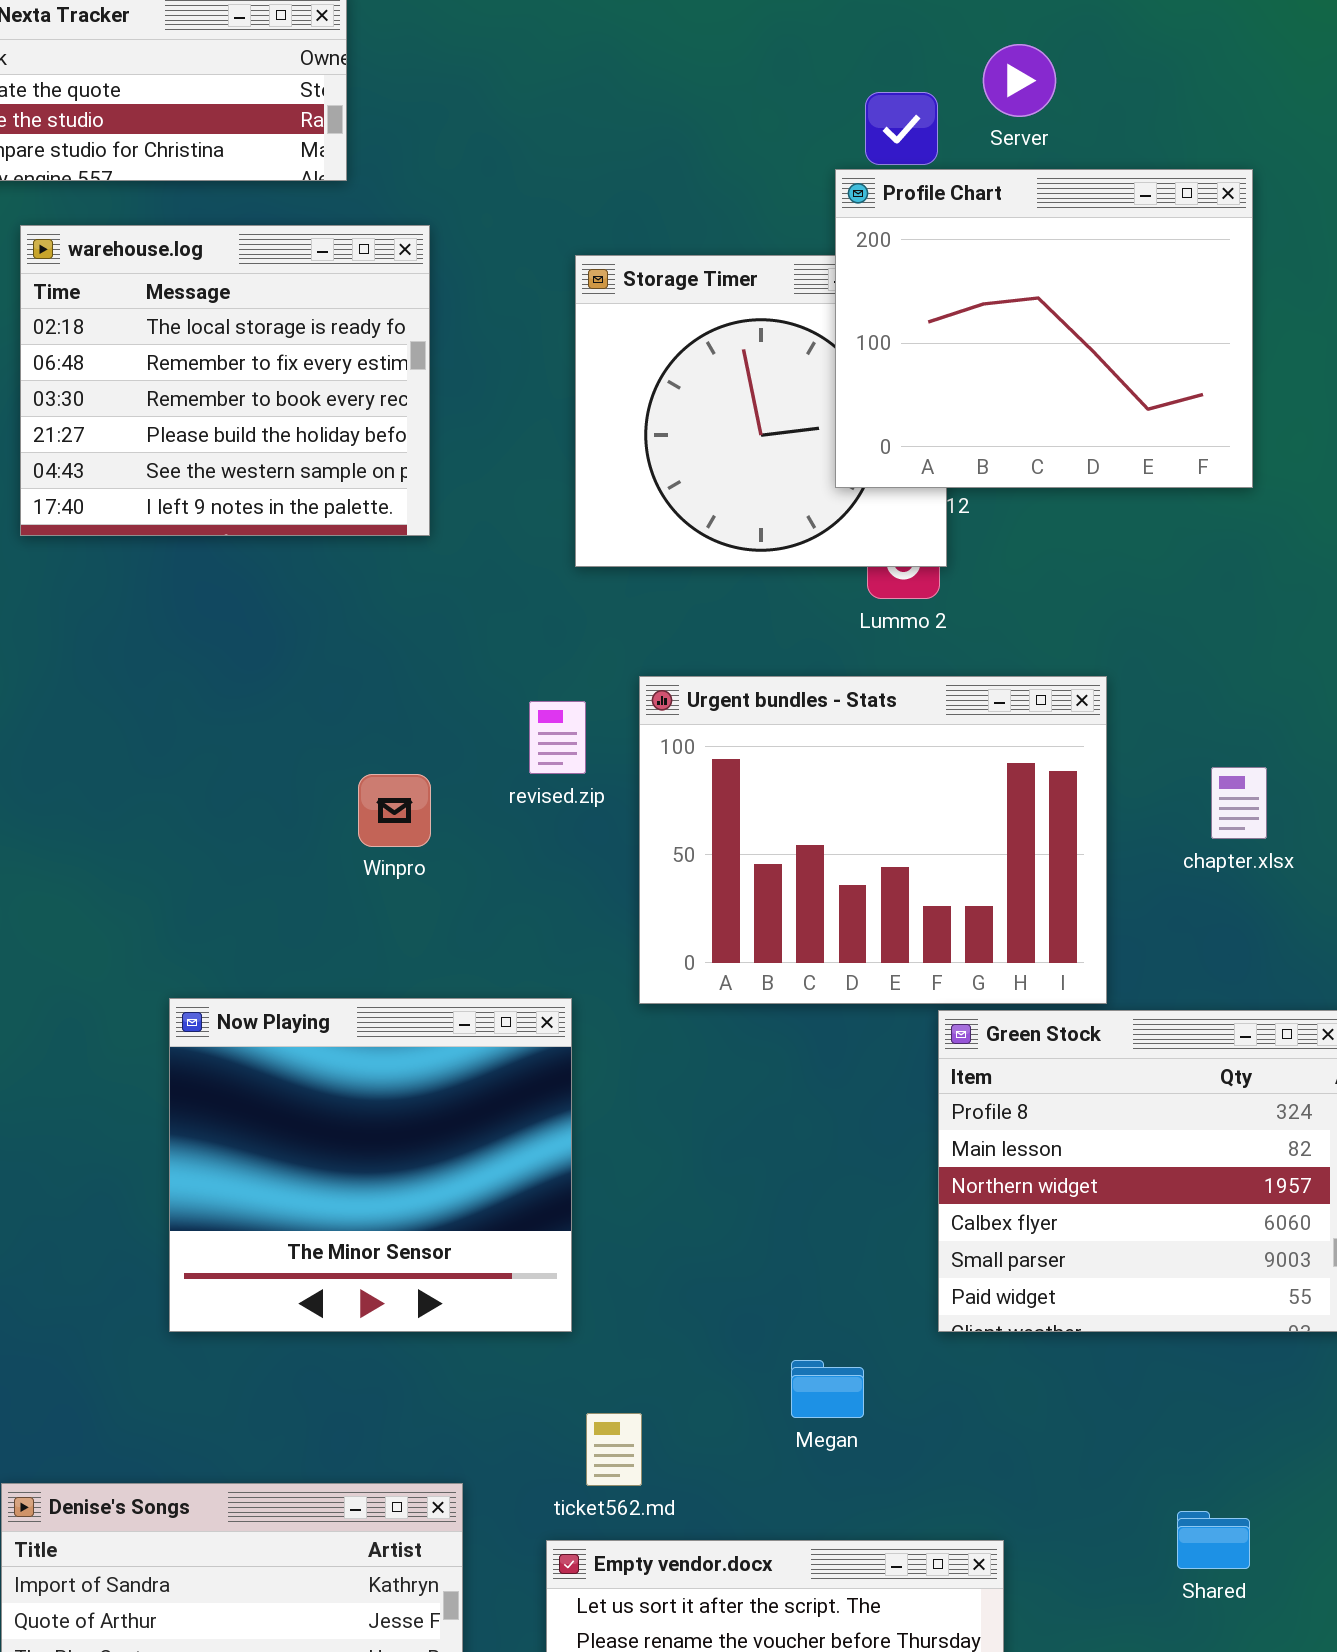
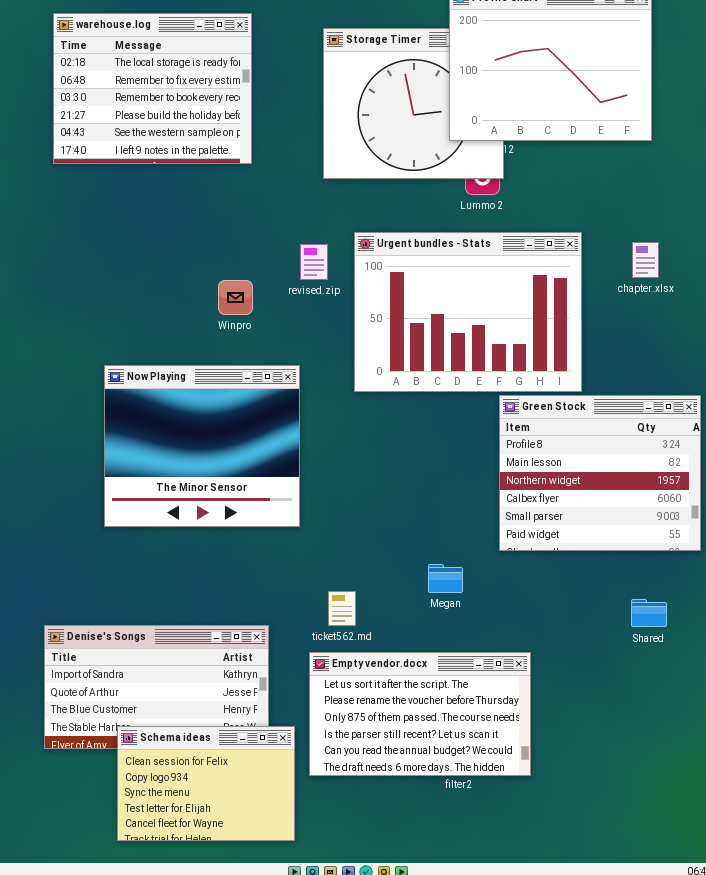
chapter.xlsx: [1211,767,1267,839] -> [632,242,659,278], moved
Now Playing: [169,998,572,1332] -> [104,365,300,527], moved
Shared: [1177,1511,1250,1569] -> [631,599,667,627], moved

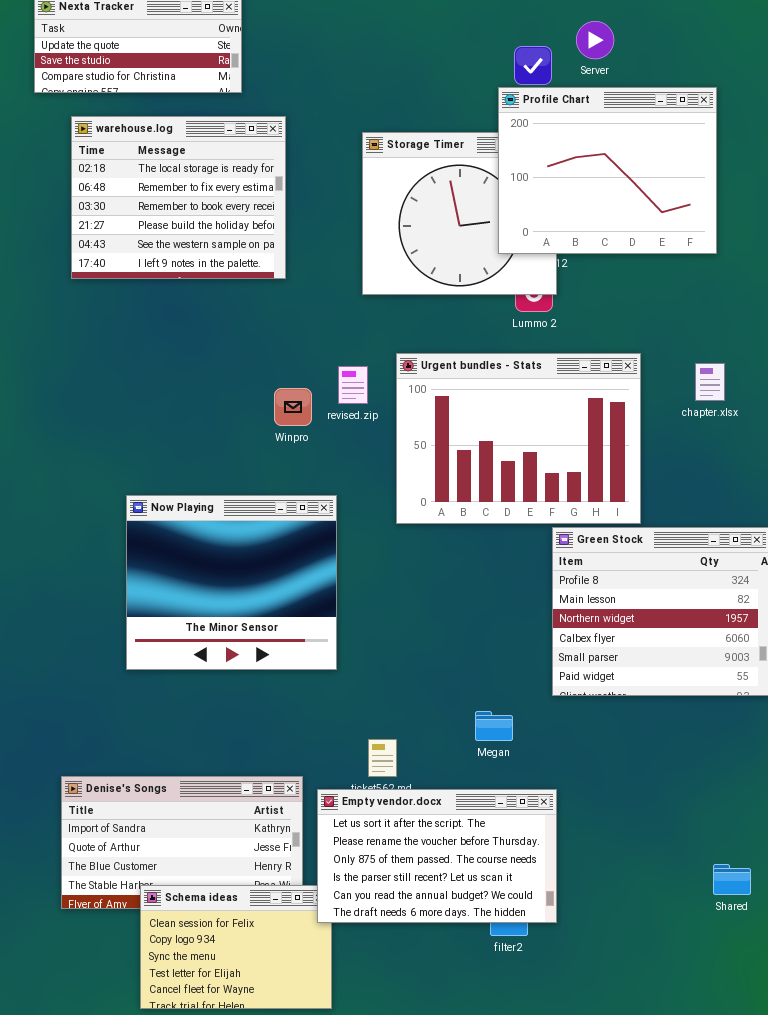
Winpro: [218,280,253,315] -> [274,388,312,426], moved
Shared: [631,599,667,627] -> [713,864,751,895], moved
Empty vendor.docx: [309,652,531,776] -> [317,789,557,923], moved

